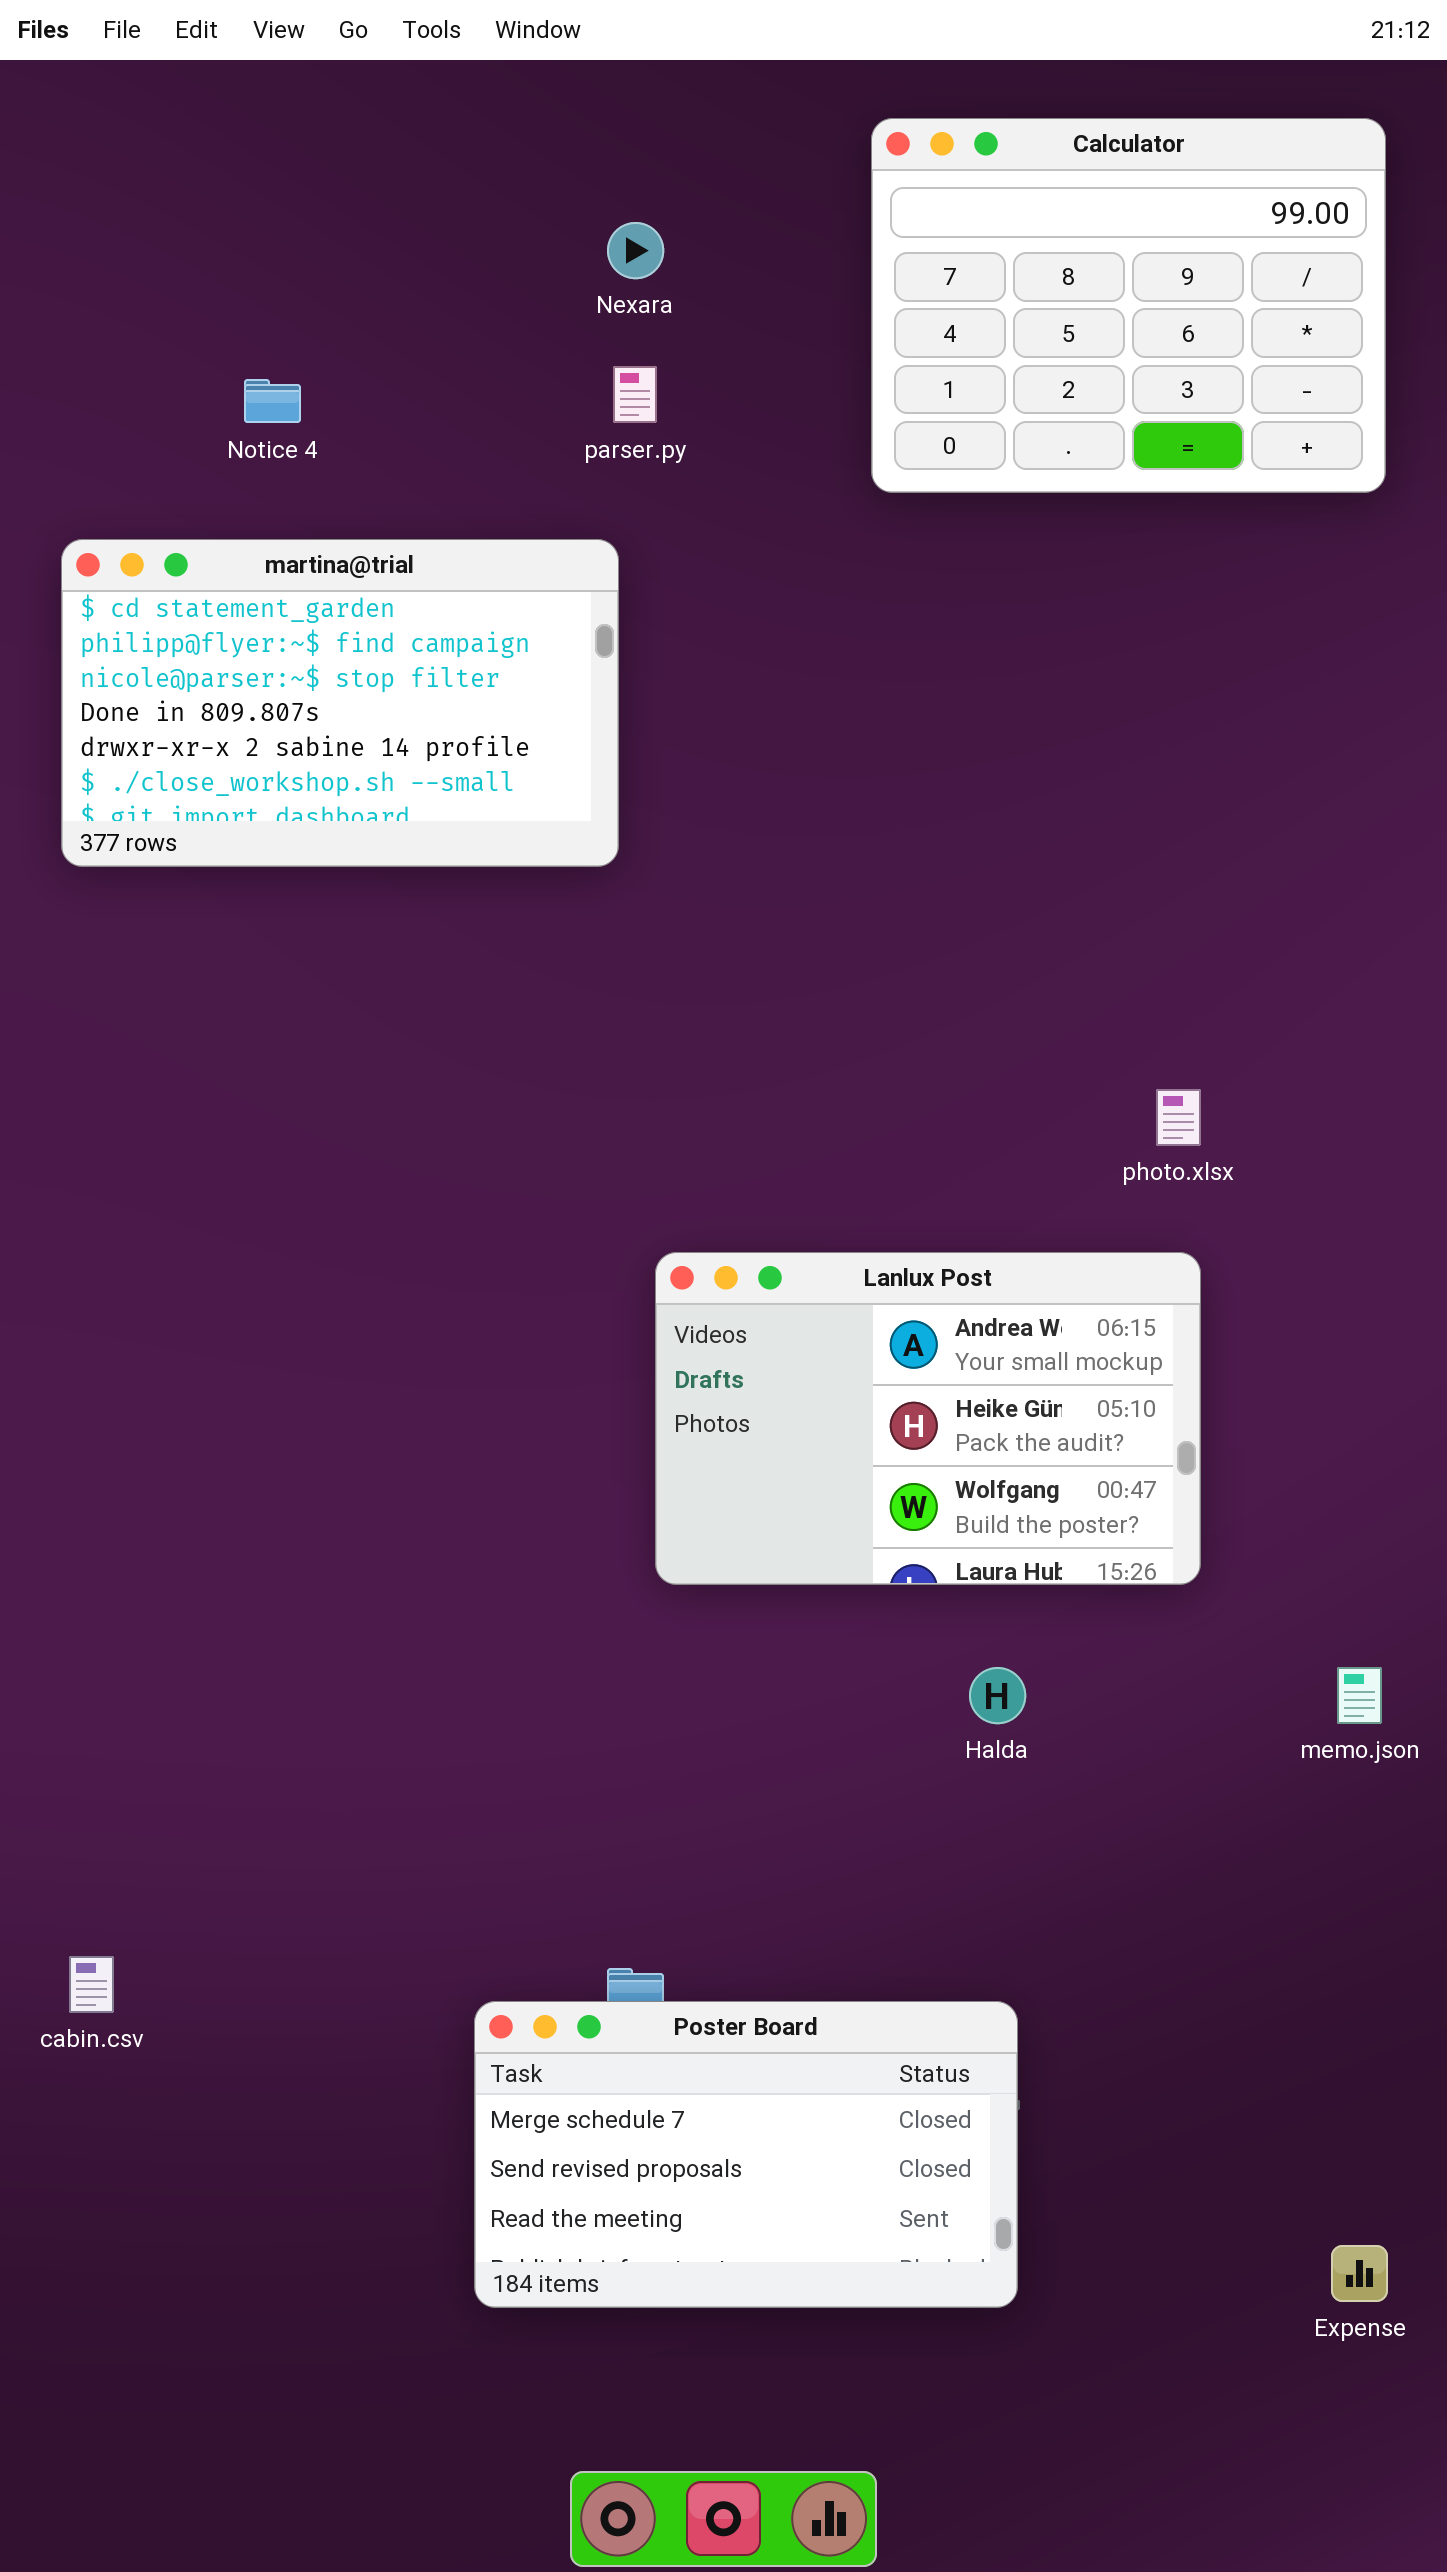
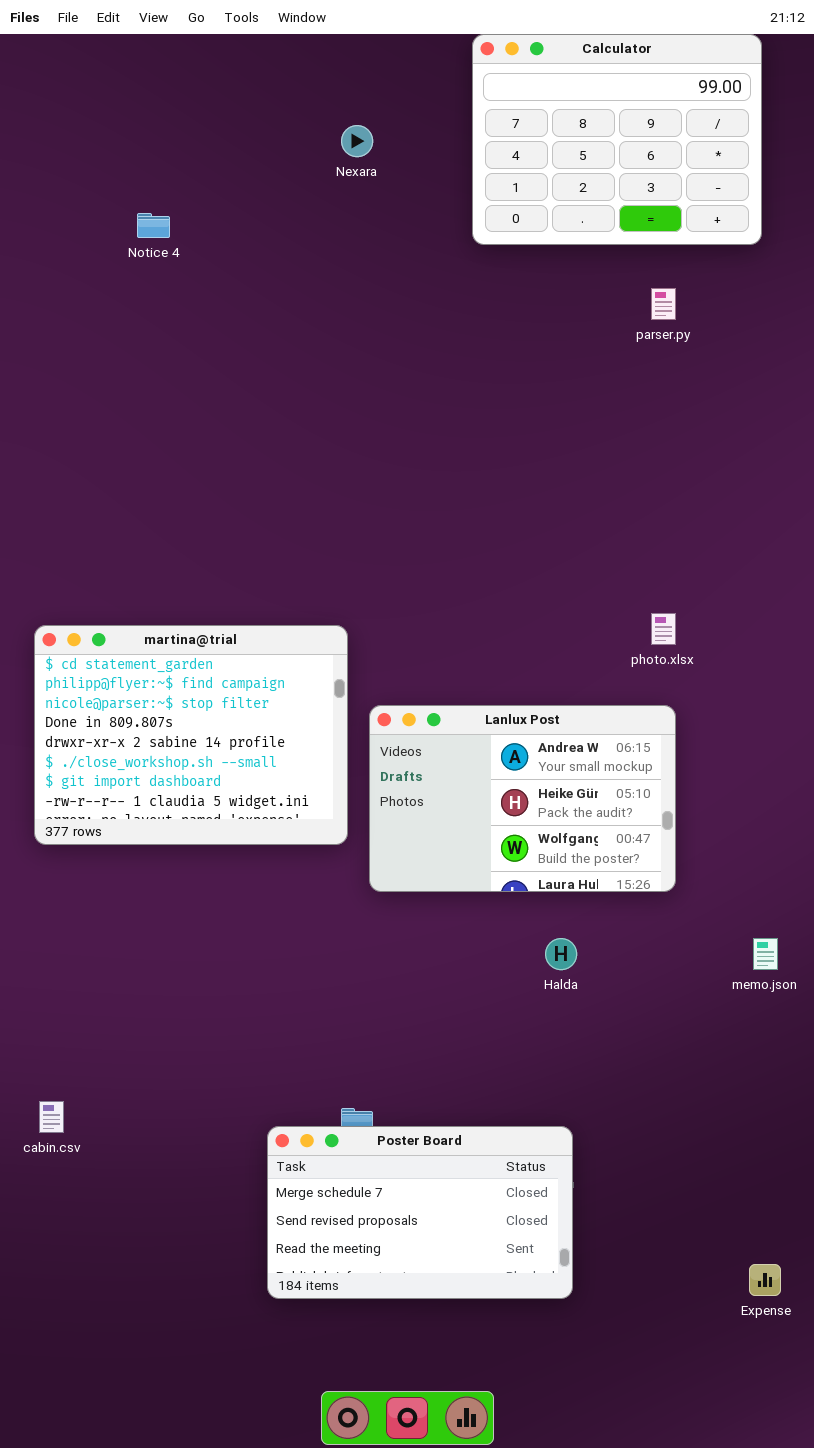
Calculator: [871,118,1386,493] -> [472,34,762,245], moved
parser.py: [613,366,657,423] -> [651,288,676,320], moved
martina@trial: [61,539,619,867] -> [34,625,348,845], moved, resized

